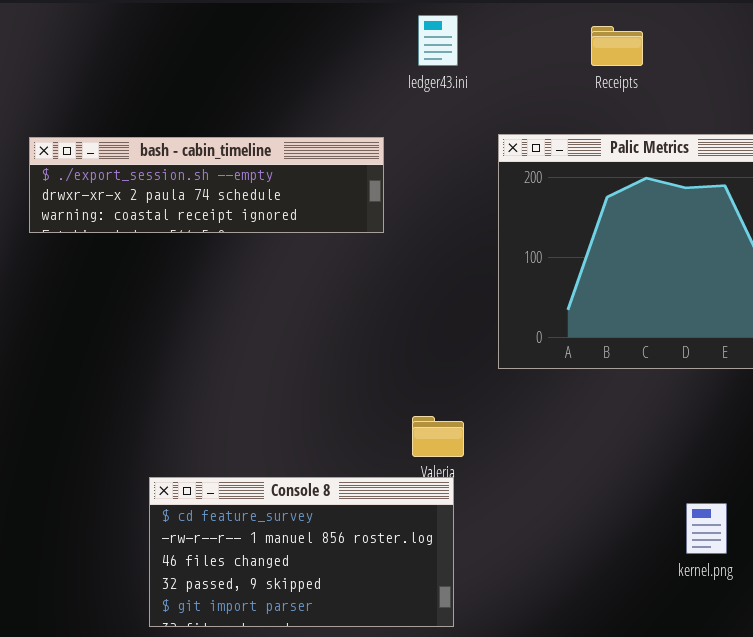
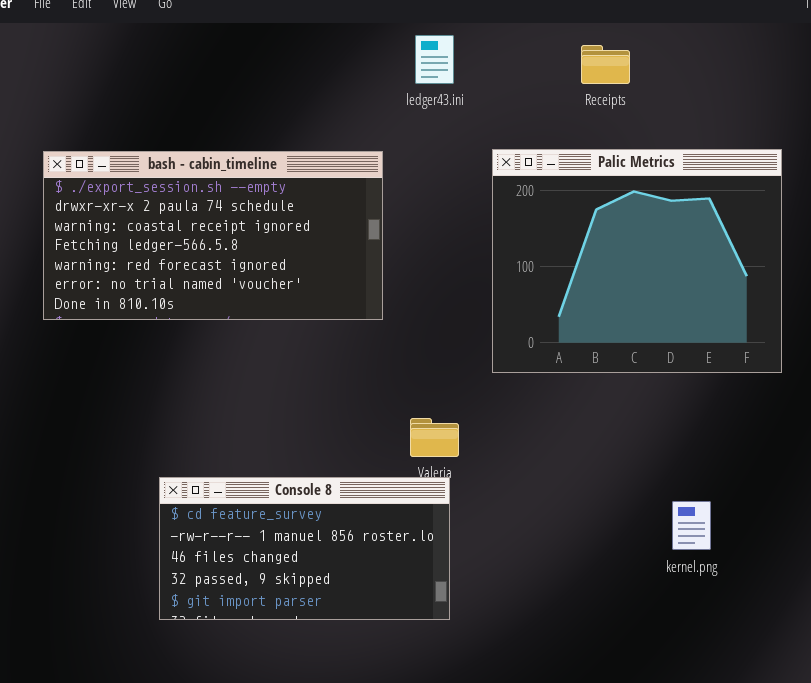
bash - cabin_timeline: [29,137,384,233] -> [43,151,383,320], resized

